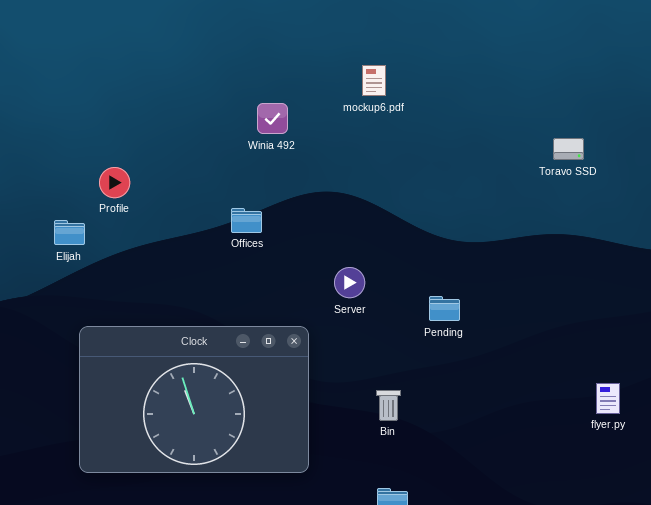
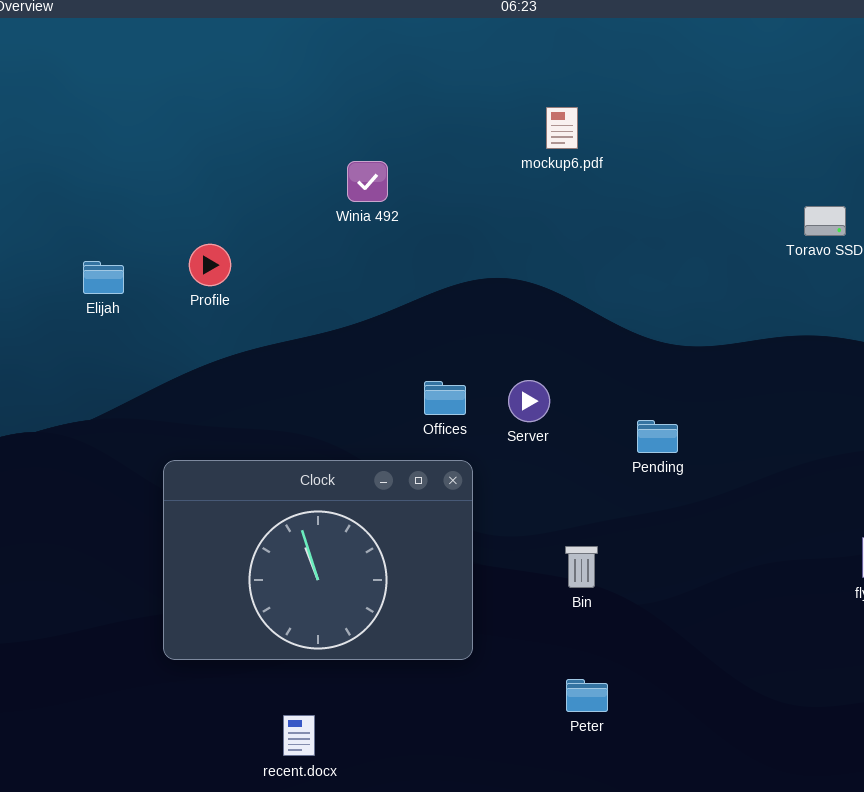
Winia 492: [257,103,288,134] -> [347,161,388,202], moved
Offices: [231,208,262,233] -> [424,381,466,415], moved
Elijah: [54,220,85,245] -> [83,261,124,294], moved

